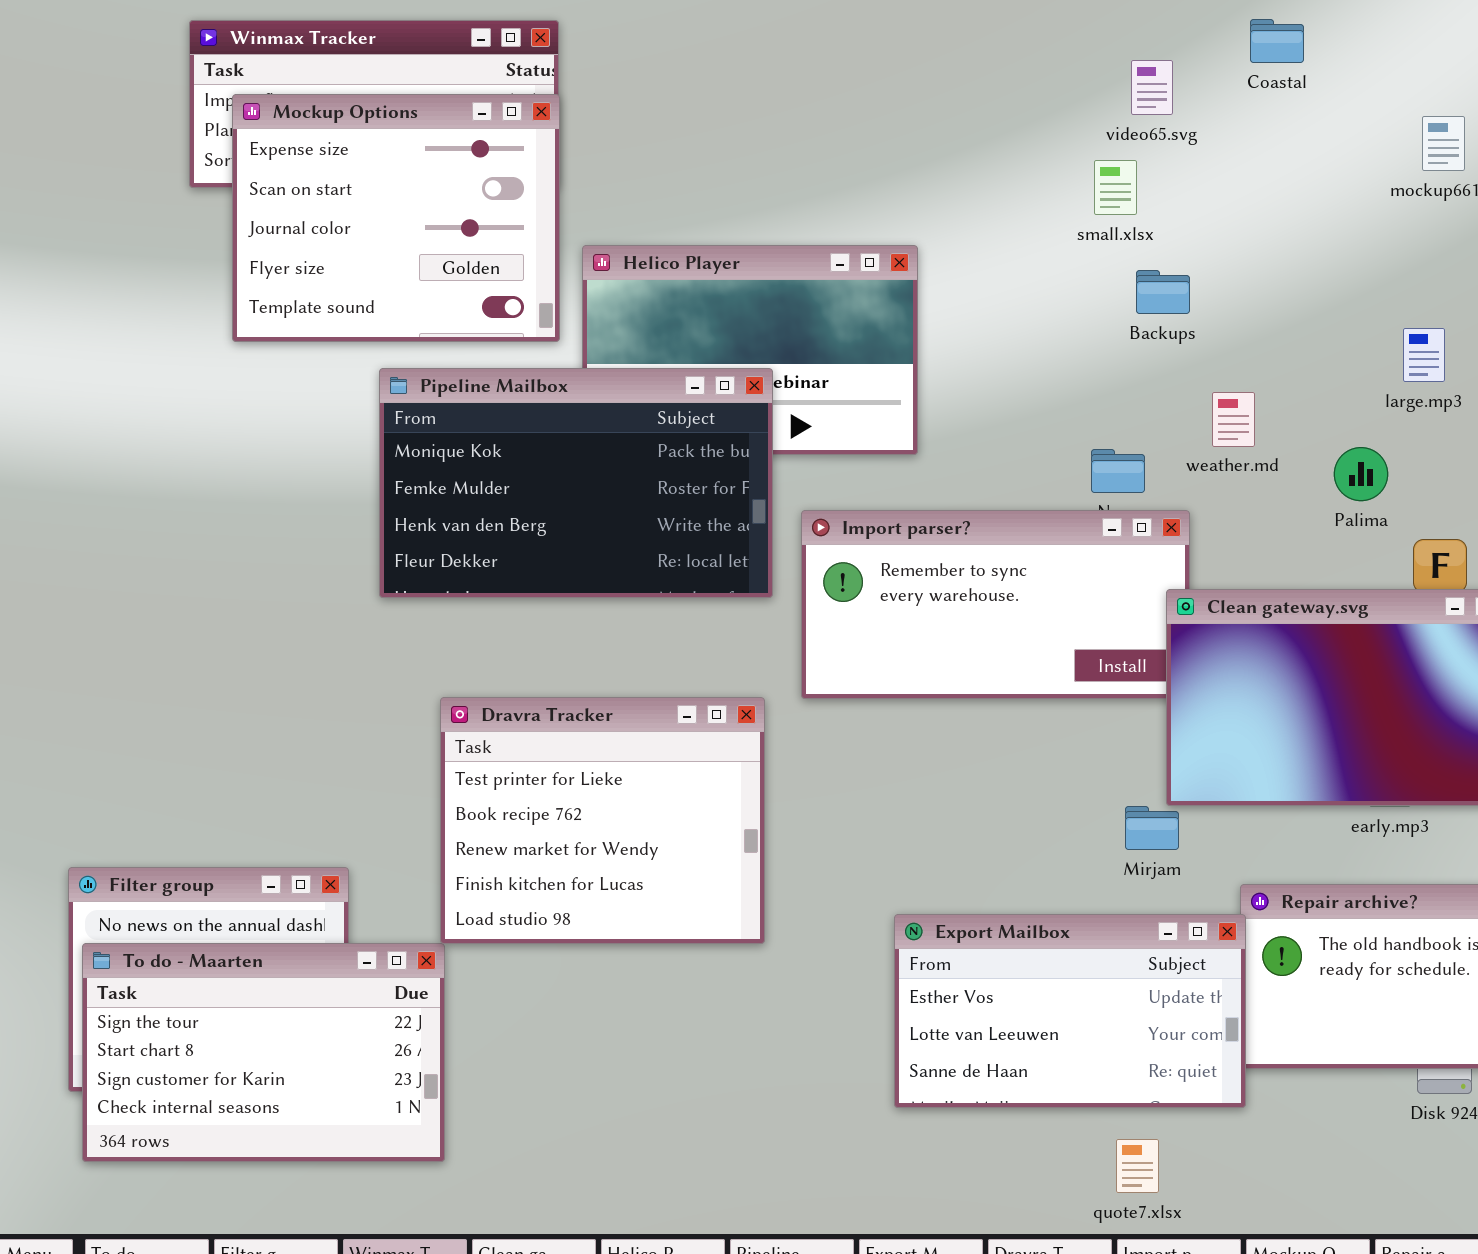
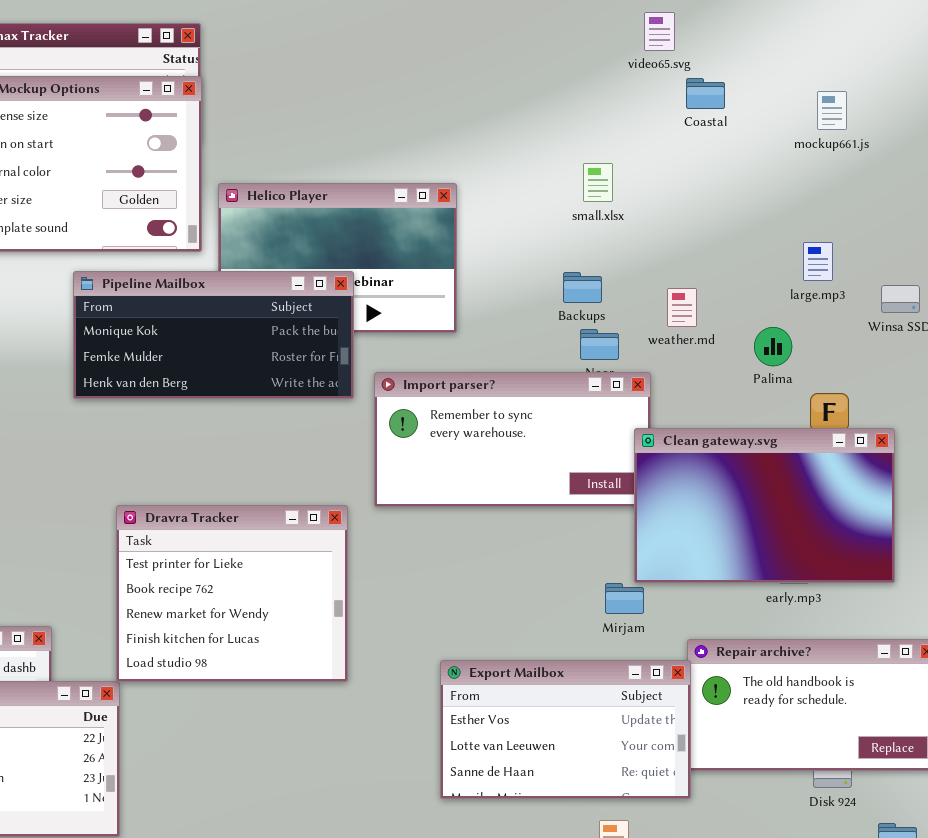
Coastal: [1250,19,1304,63] -> [686,78,725,109], moved
video65.svg: [1131,60,1173,115] -> [644,12,675,51], moved
small.xlsx: [1094,160,1137,215] -> [583,163,613,202], moved
Backups: [1136,270,1190,314] -> [563,272,602,303], moved
Pipeline Mailbox: [379,368,773,598] -> [73,271,354,399], resized

